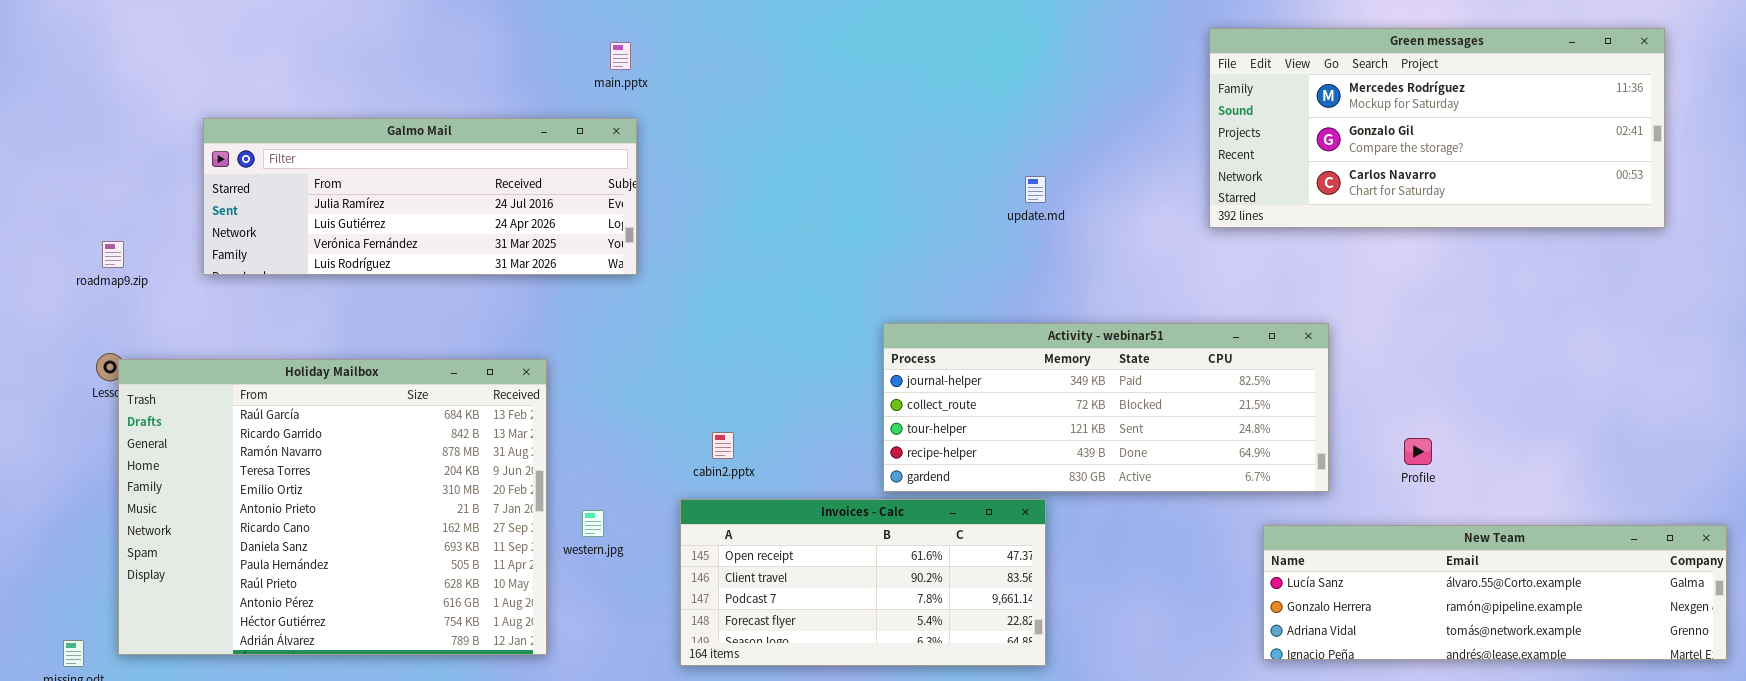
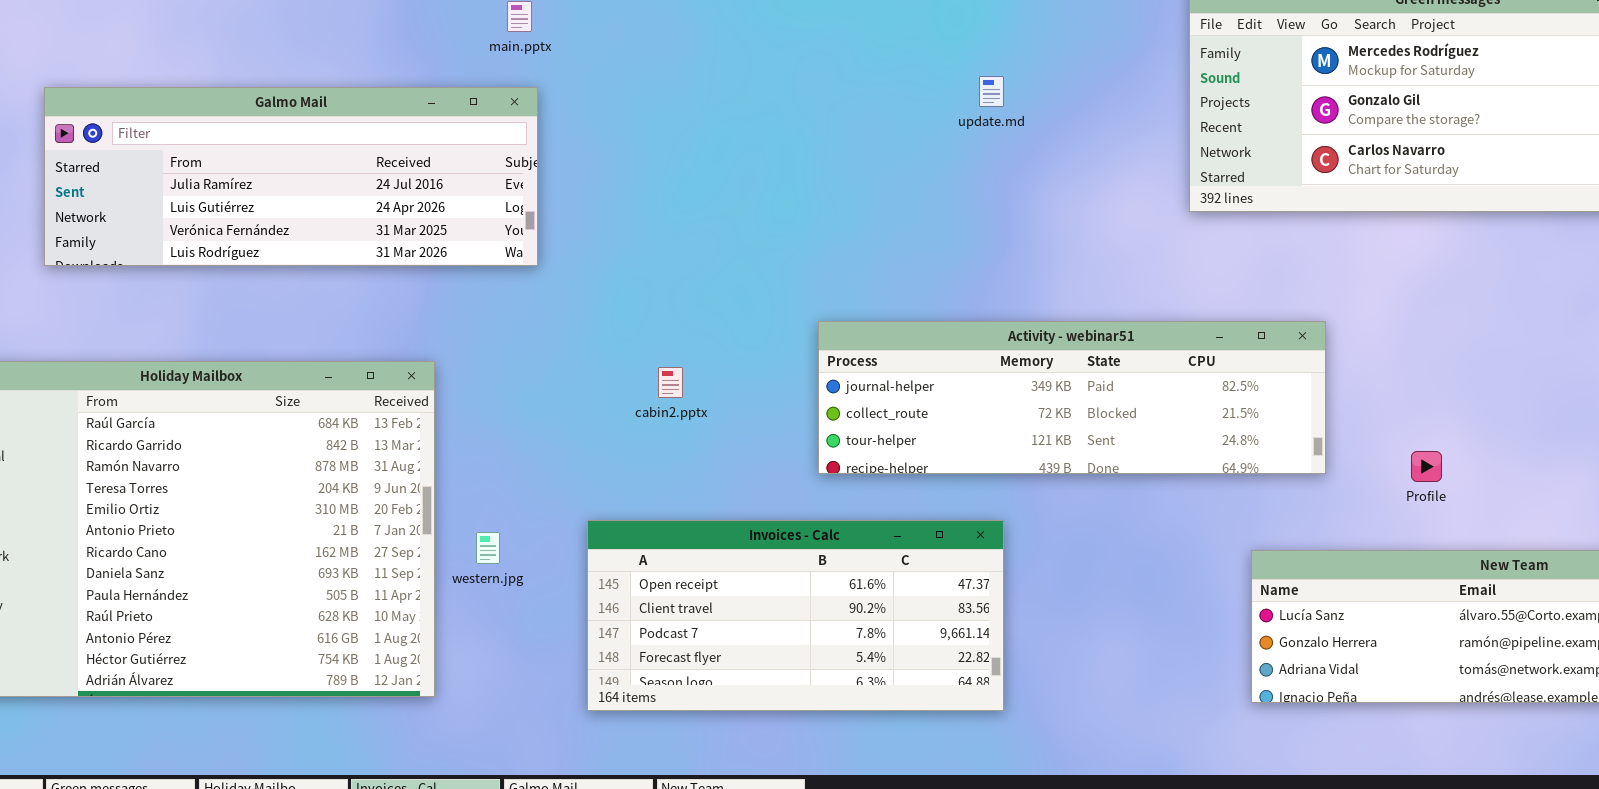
update.md: [1025,176,1046,203] -> [979,76,1004,107], moved
Activity - webinar51: [883,323,1329,492] -> [818,321,1326,474], resized
cabin2.pptx: [712,432,734,459] -> [658,367,683,398], moved

